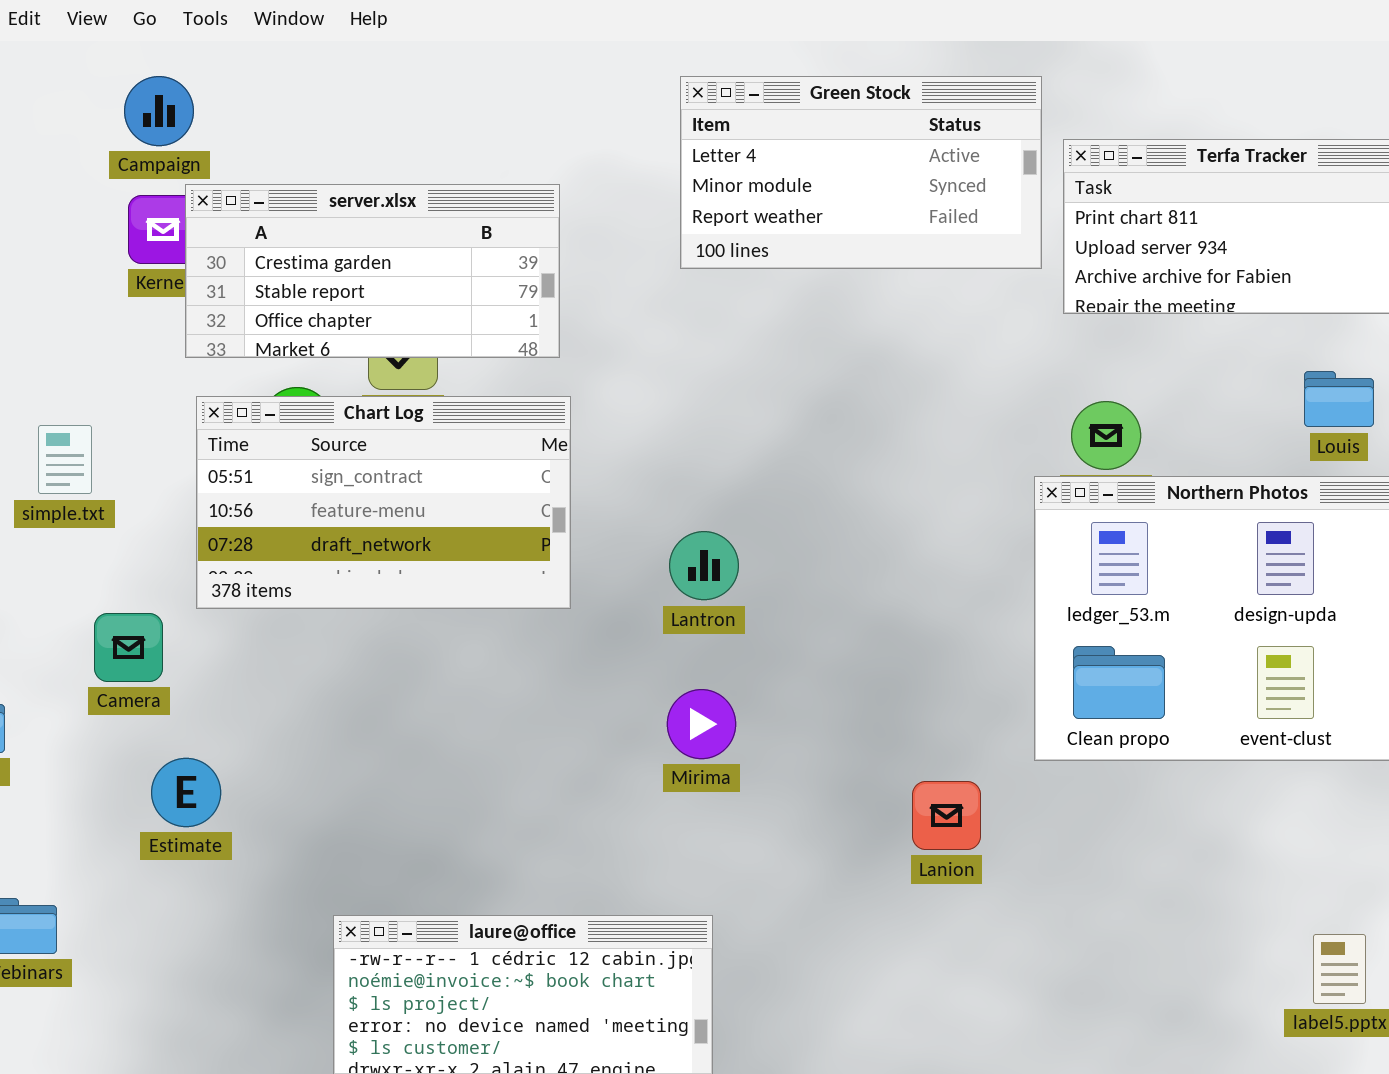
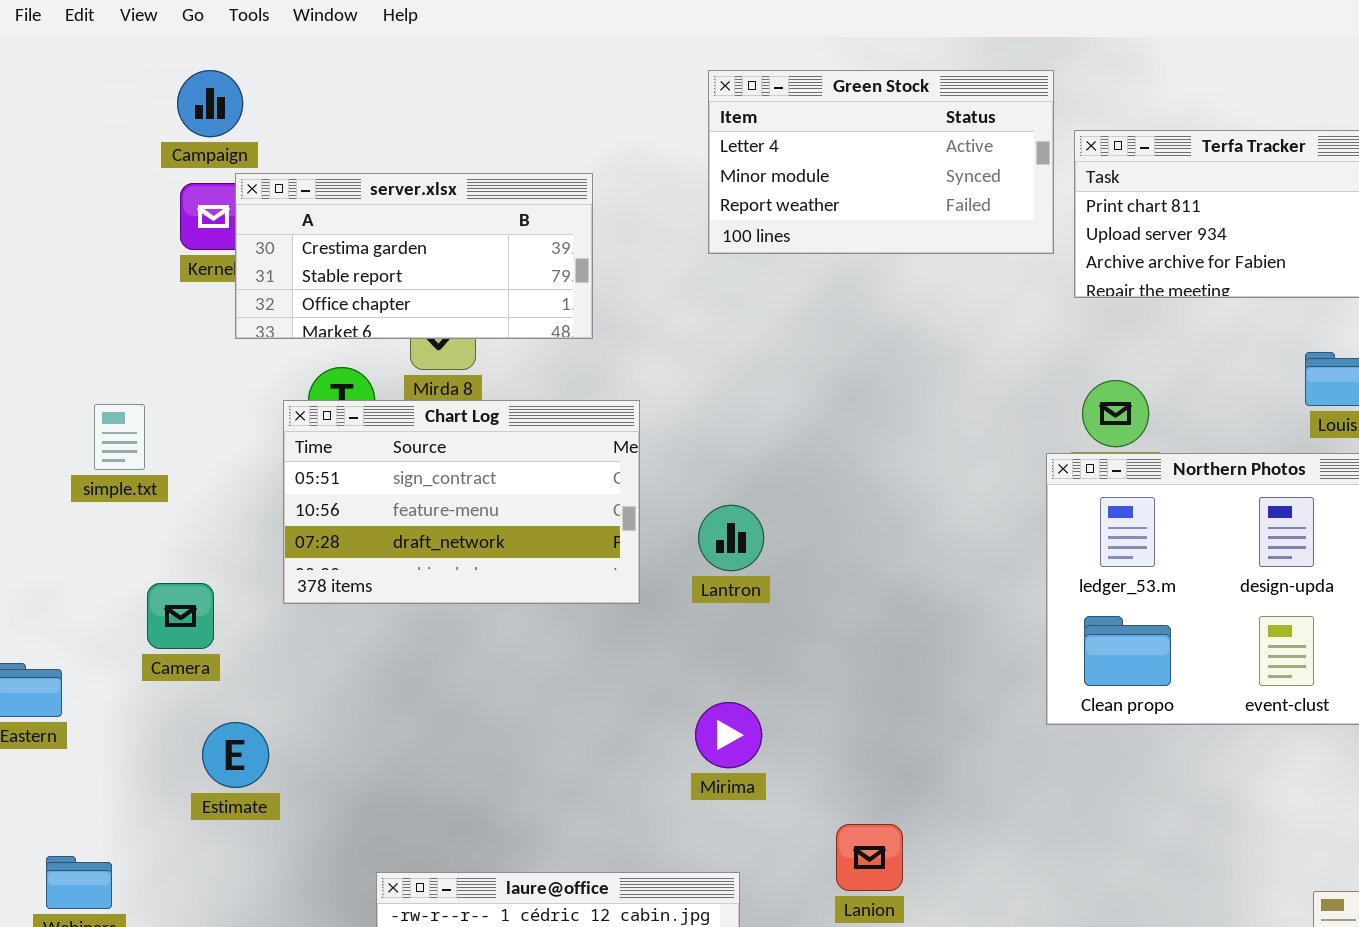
Chart Log: [196,396,571,609] -> [283,400,640,604], moved
Mirima: [667,689,736,759] -> [695,702,762,768], moved
Lanion: [912,781,981,850] -> [836,824,903,891], moved

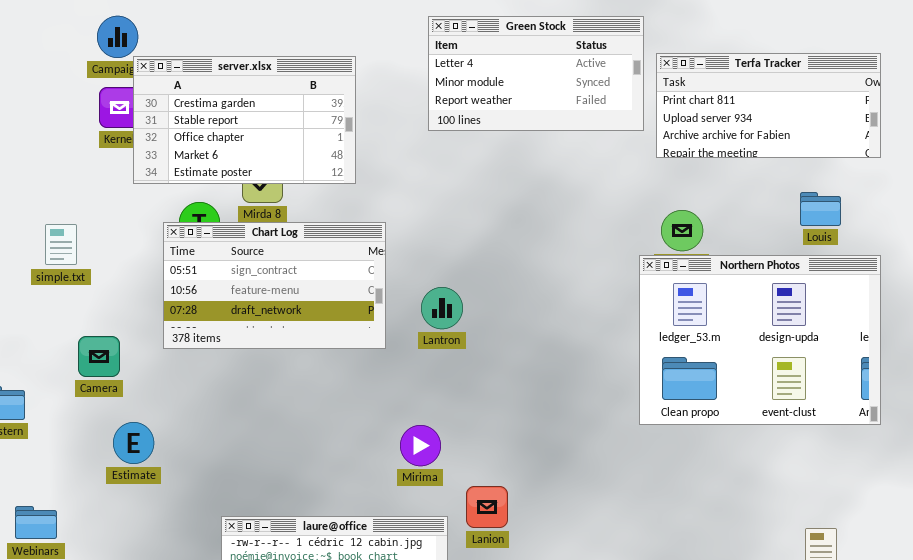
server.xlsx: [235,173,593,339] -> [133,56,356,184], resized
Mirima: [695,702,762,768] -> [400,425,441,466], moved
Lanion: [836,824,903,891] -> [466,486,508,528], moved

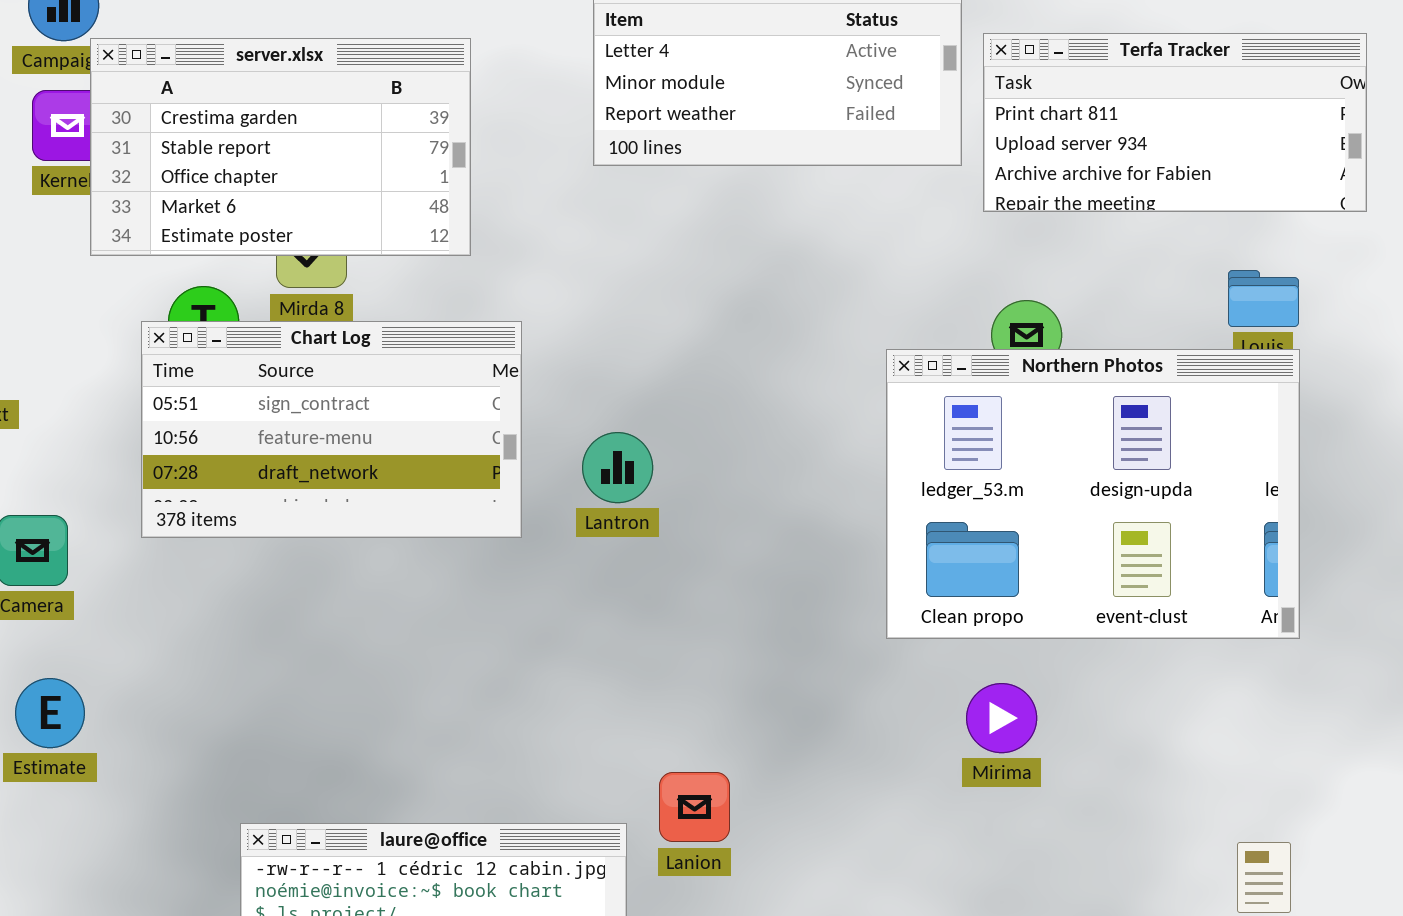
Northern Photos: [639,255,881,425] -> [886,349,1300,639], moved
Estimate: [113,422,154,464] -> [15,678,85,748], moved
Mirima: [400,425,441,466] -> [966,683,1037,753], moved

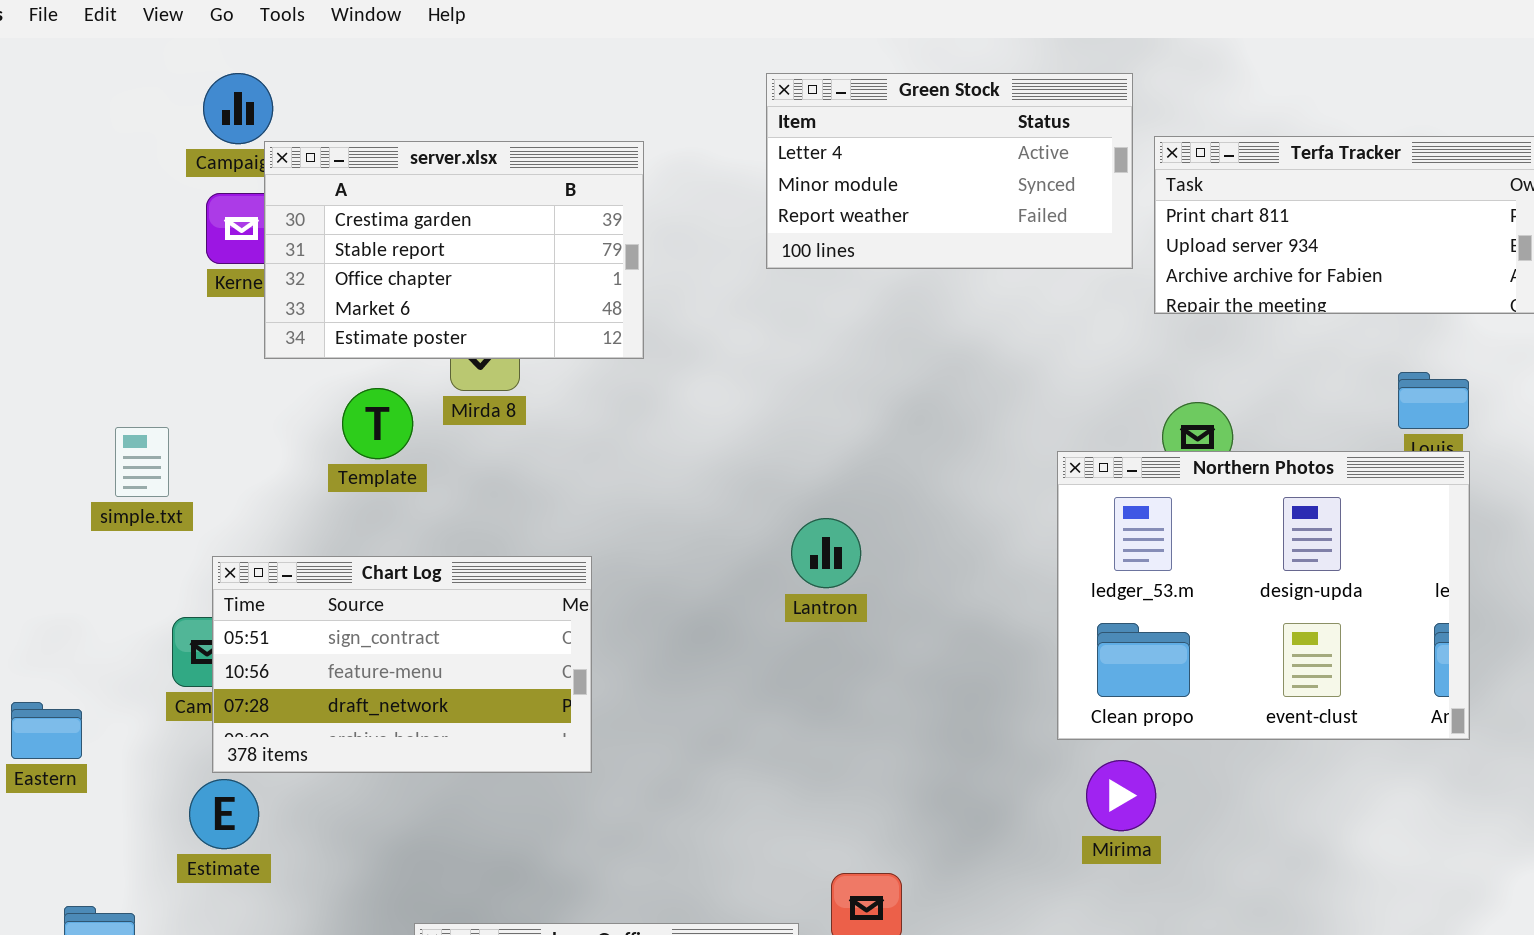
Chart Log: [141,321,522,538] -> [212,556,592,773], moved
Lantron: [582,432,653,503] -> [791,518,861,588], moved
Mirima: [966,683,1037,753] -> [1086,760,1156,831], moved

